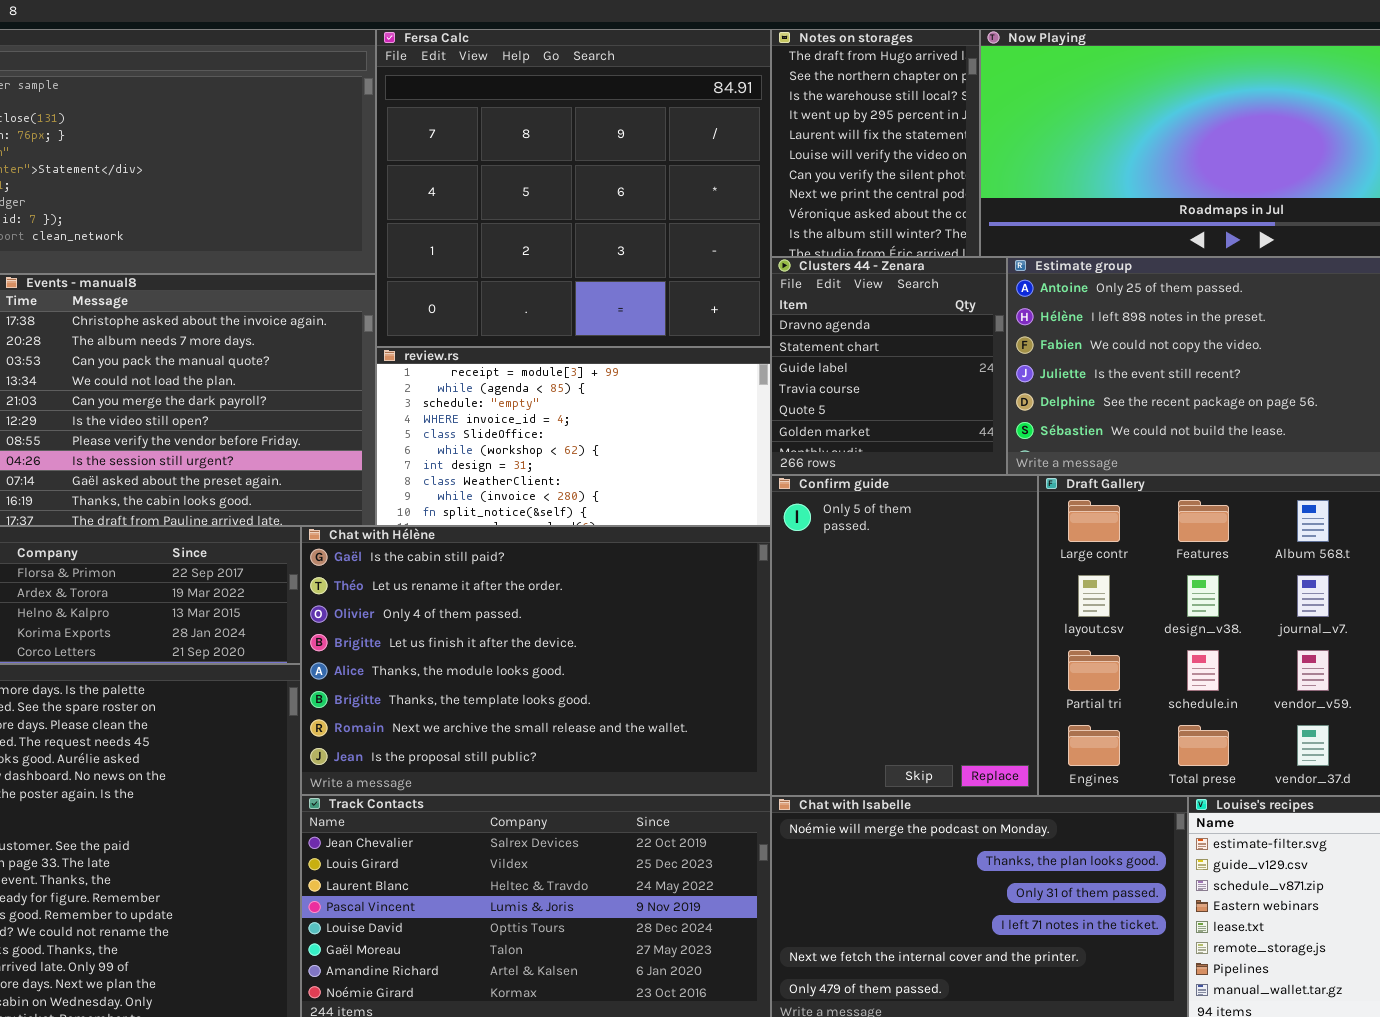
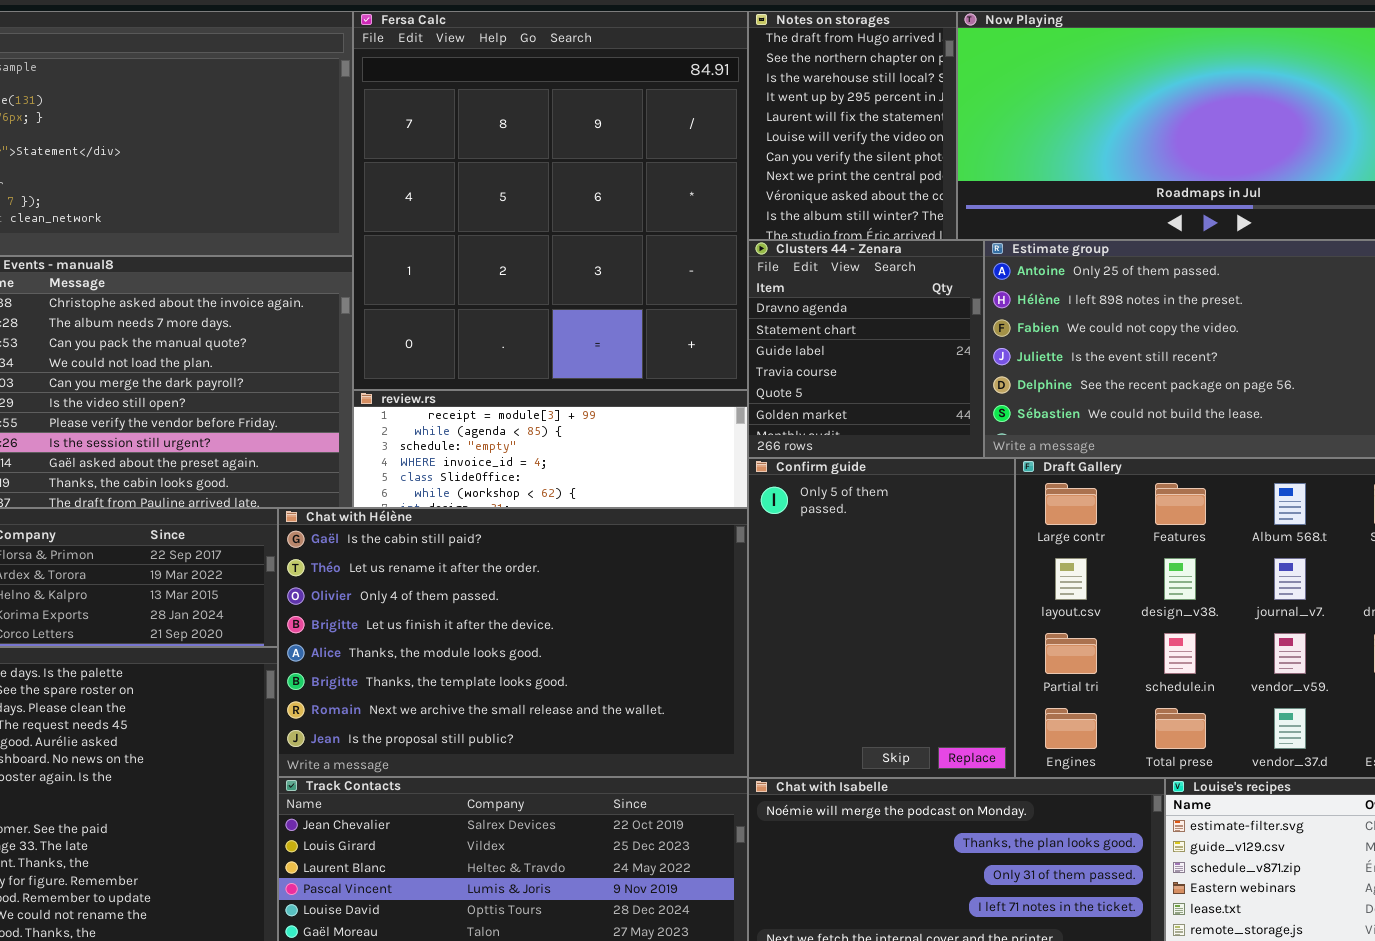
Fersa Calc: [376,29,771,347] -> [353,11,748,390], resized
review.rs: [376,347,771,526] -> [353,390,748,508], resized

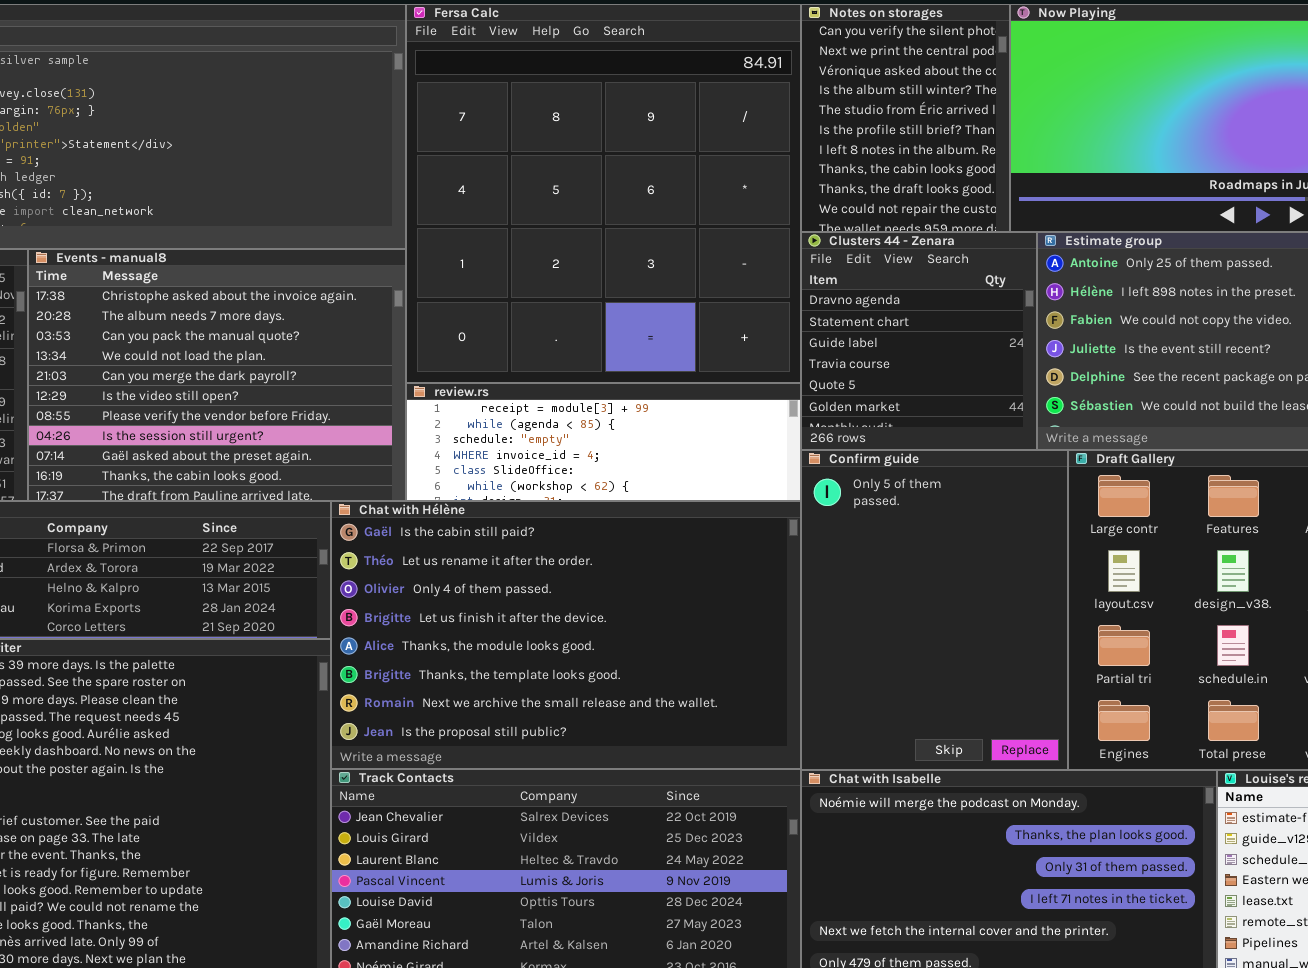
Notes on storages: [748,11,957,240] -> [801,4,1010,232], scrolled down 6 rows

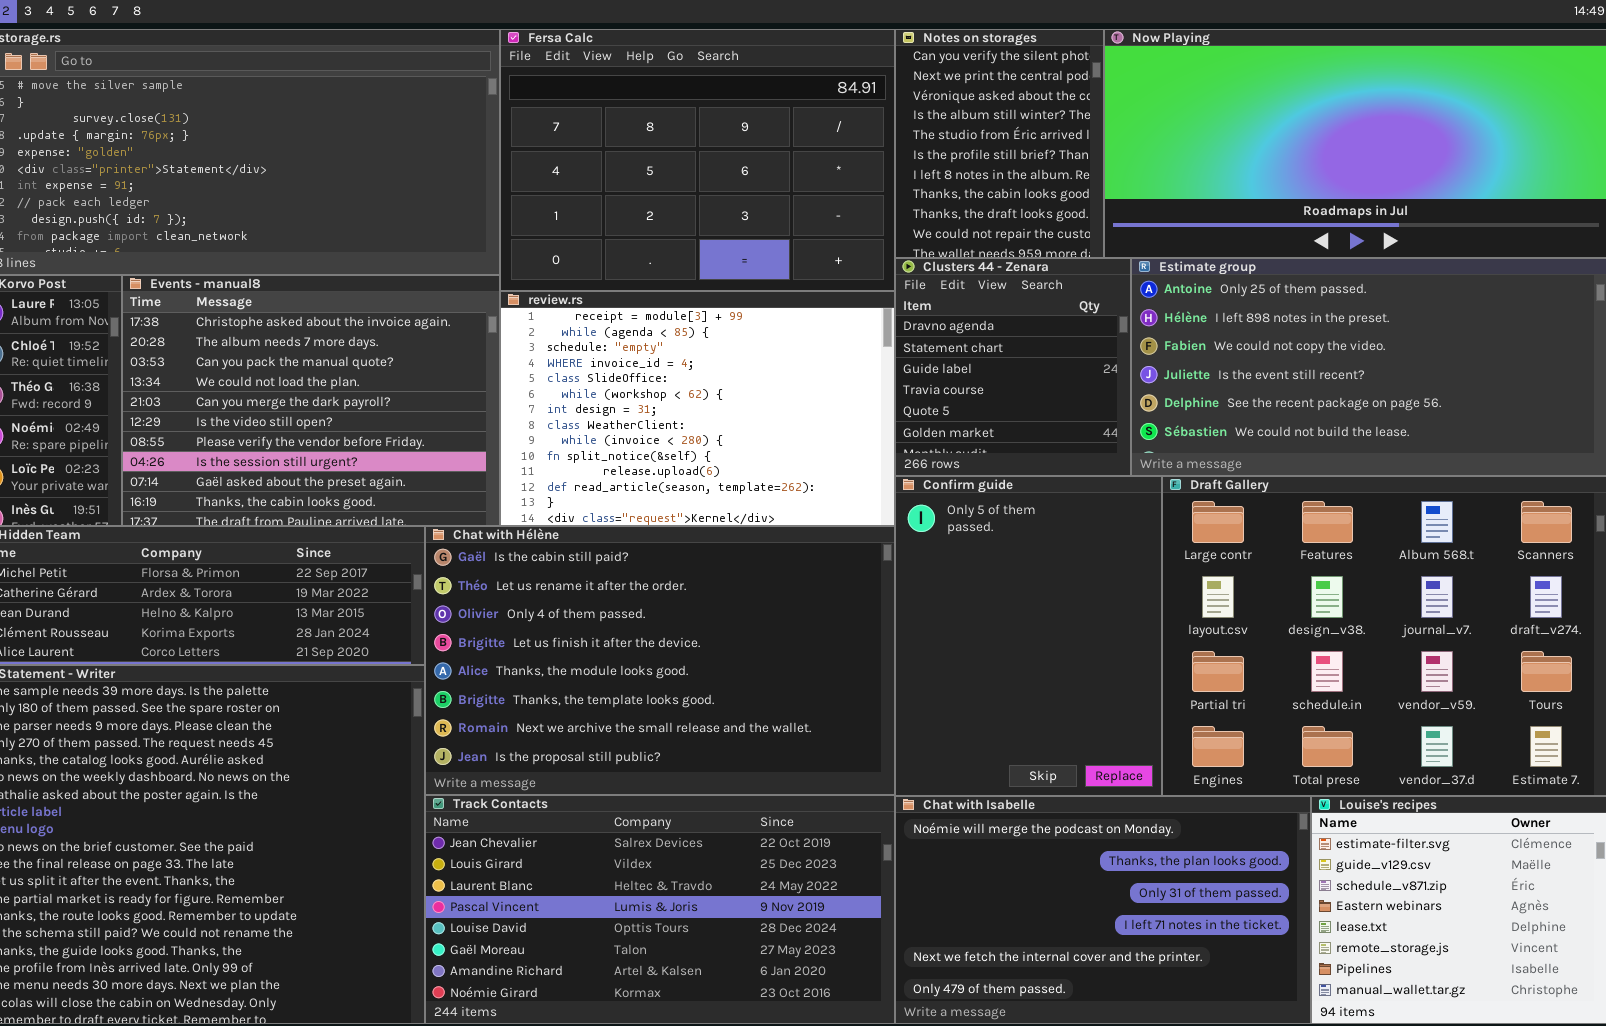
Fersa Calc: [406,4,801,383] -> [500,29,895,291], resized
review.rs: [406,383,801,501] -> [500,291,895,526], resized

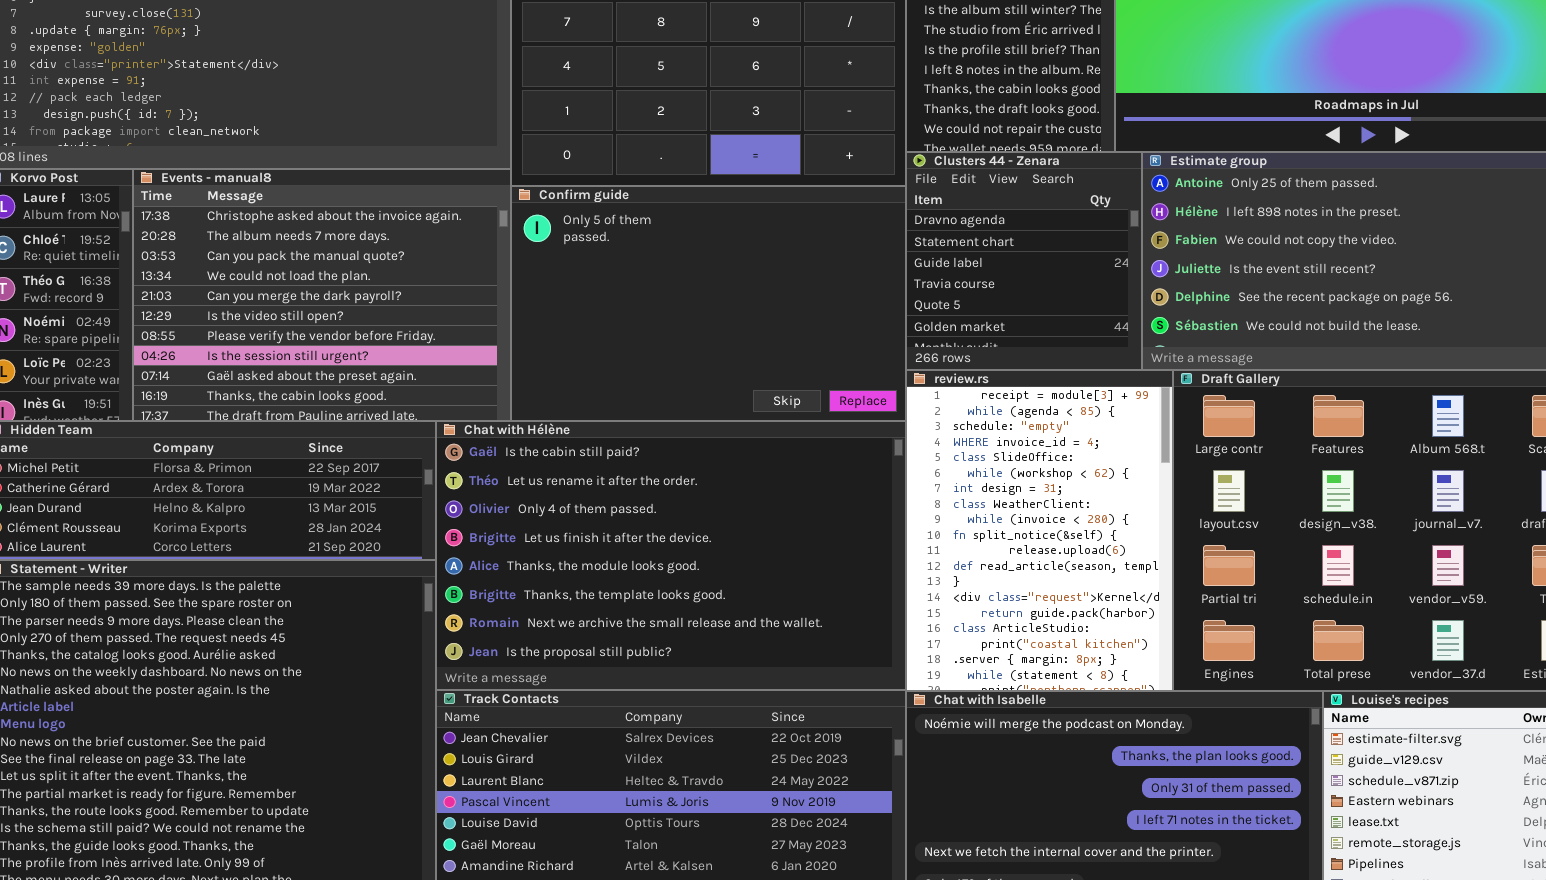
review.rs: [500,291,895,526] -> [906,370,1173,691], moved, resized
Confirm guide: [895,476,1162,796] -> [511,186,906,421], moved, resized

